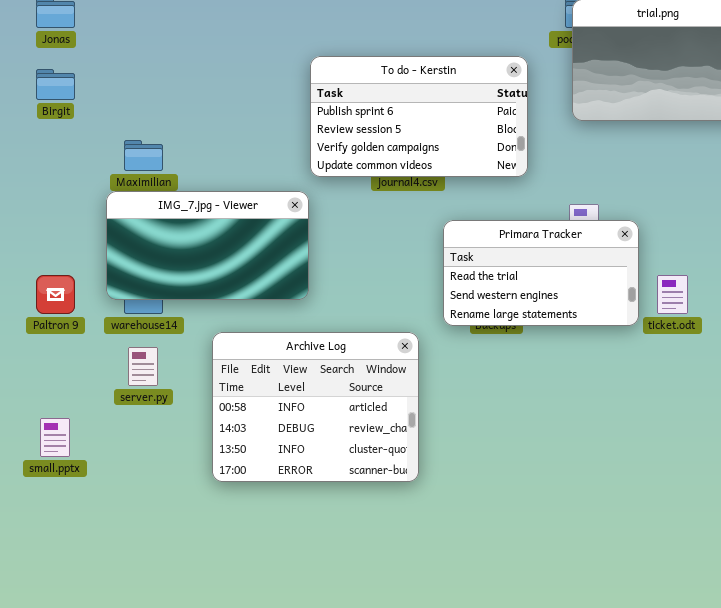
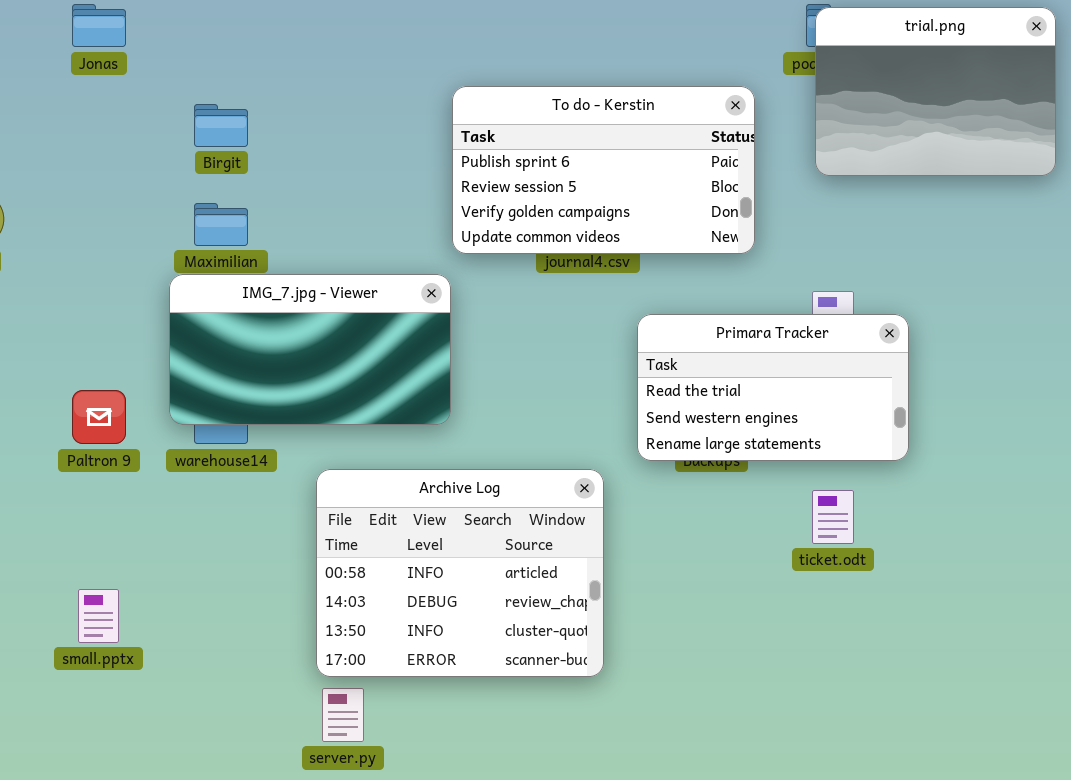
Birgit: [36,69,75,100] -> [194,104,248,147], moved
ticket.odt: [657,275,688,314] -> [812,490,854,544], moved
server.py: [128,347,158,386] -> [322,688,364,742], moved

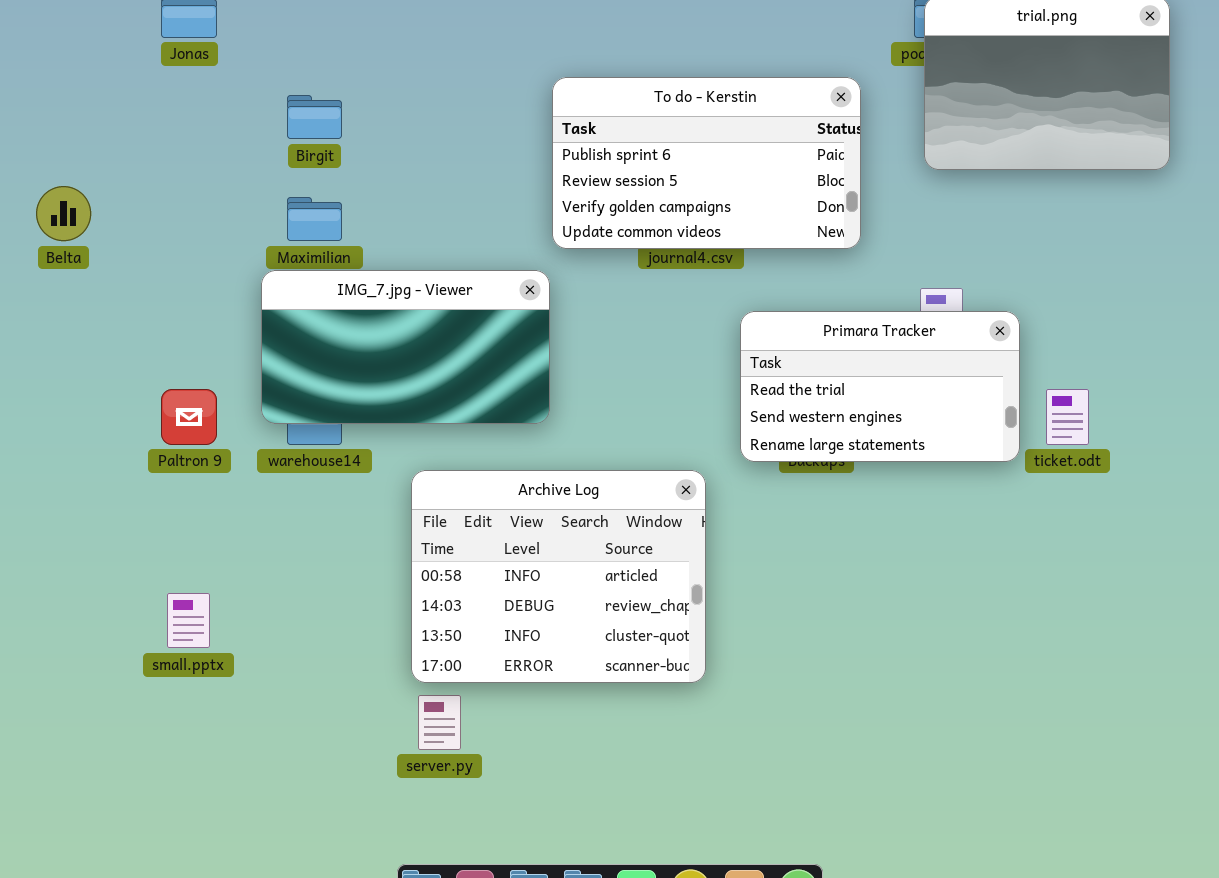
ticket.odt: [812,490,854,544] -> [1046,389,1089,445], moved

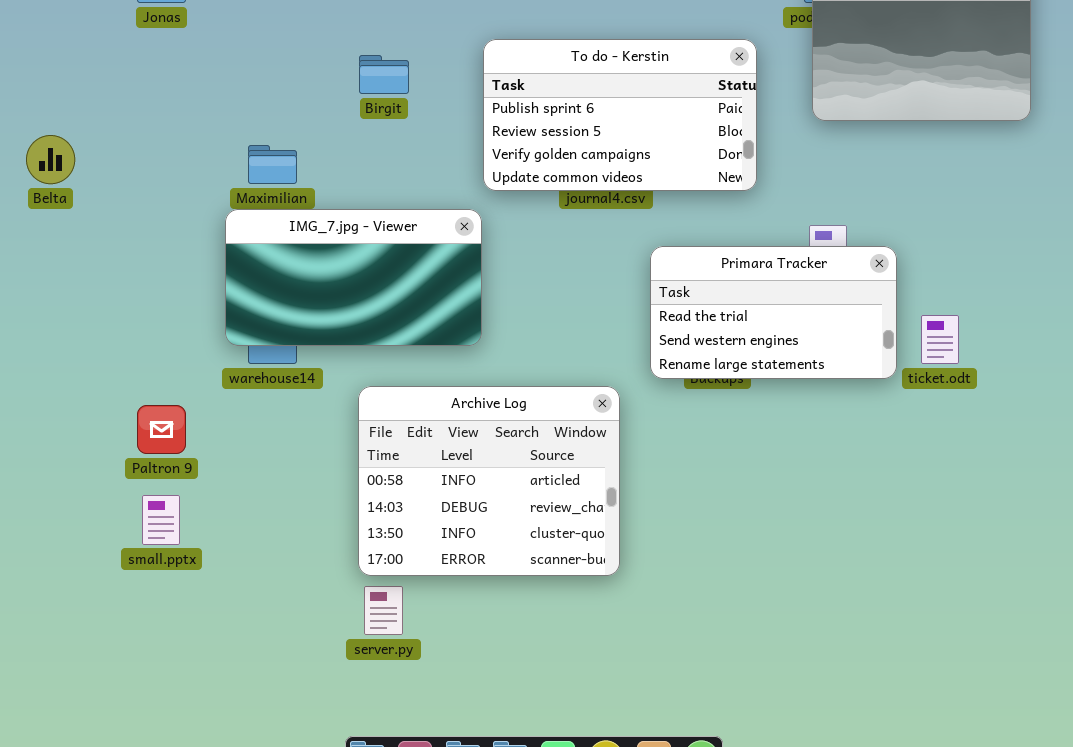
Birgit: [287,95,342,139] -> [359,55,409,94], moved
Paltron 9: [161,389,217,445] -> [137,405,186,454], moved

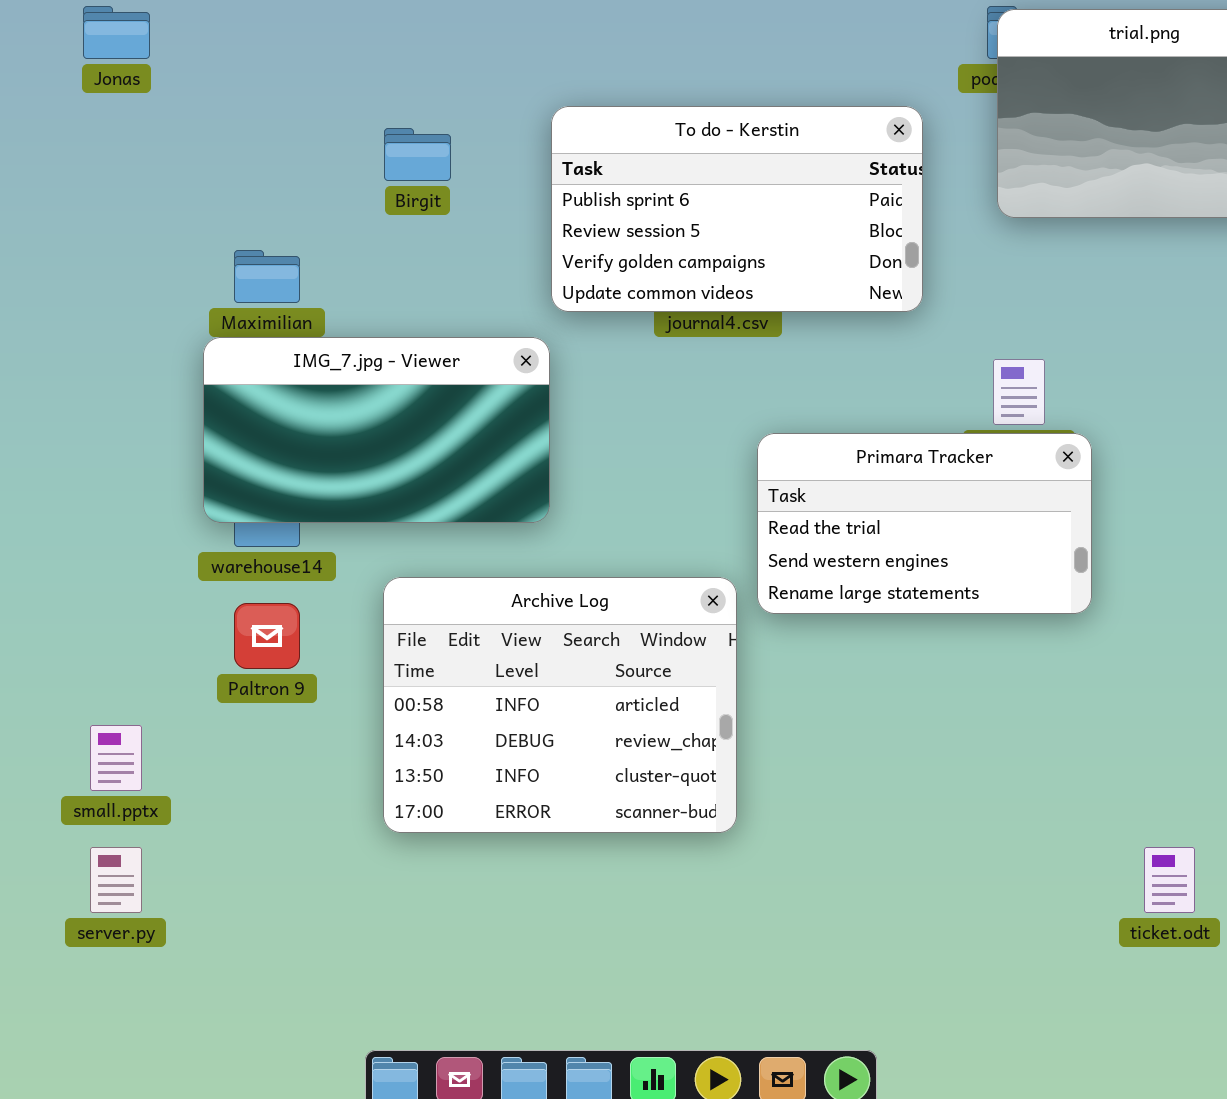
Primara Tracker: [650,246,897,379] -> [757,433,1092,614], moved
ticket.odt: [921,315,959,364] -> [1144,847,1195,913], moved
Paltron 9: [137,405,186,454] -> [234,603,300,669], moved
server.py: [364,586,403,635] -> [90,847,142,913], moved

